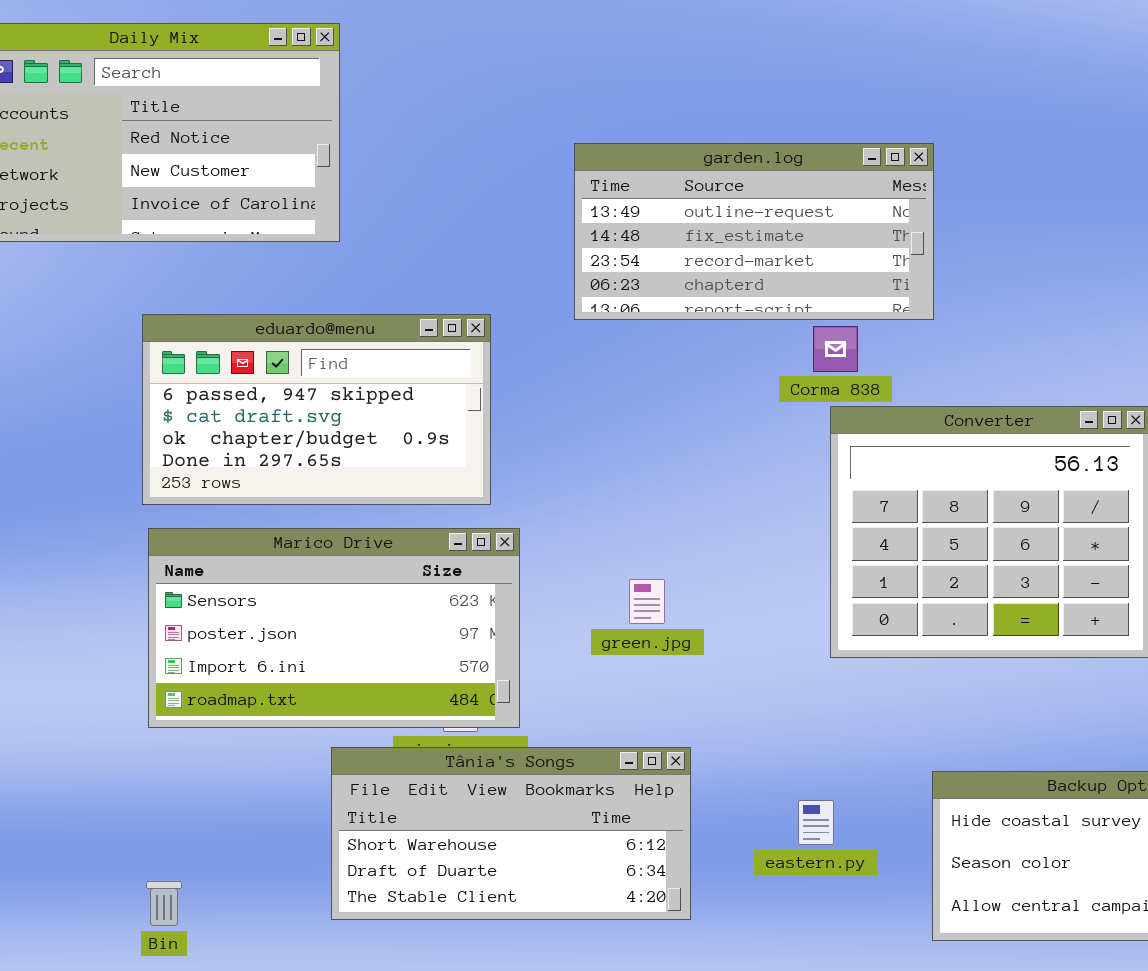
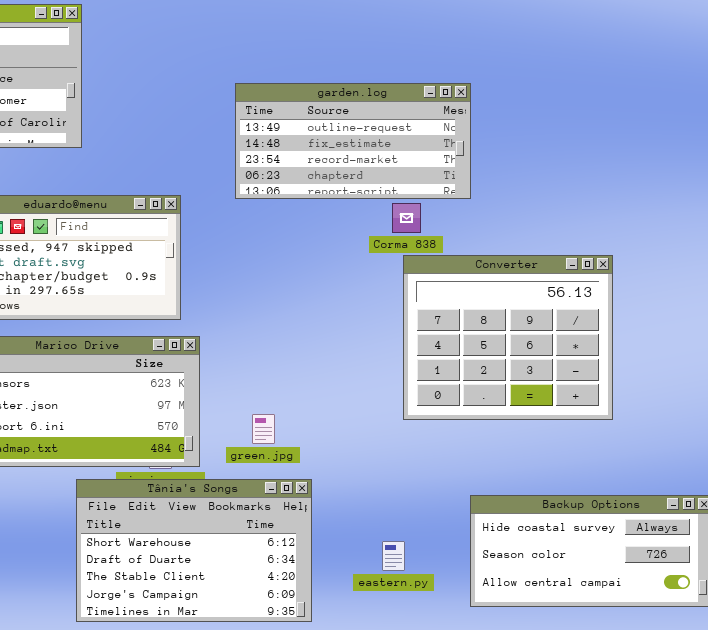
green.jpg: [629,579,665,624] -> [252,414,275,444], moved
Tânia's Songs: [331,747,691,920] -> [76,479,312,622], resized
eastern.py: [798,800,834,845] -> [382,541,405,571], moved

